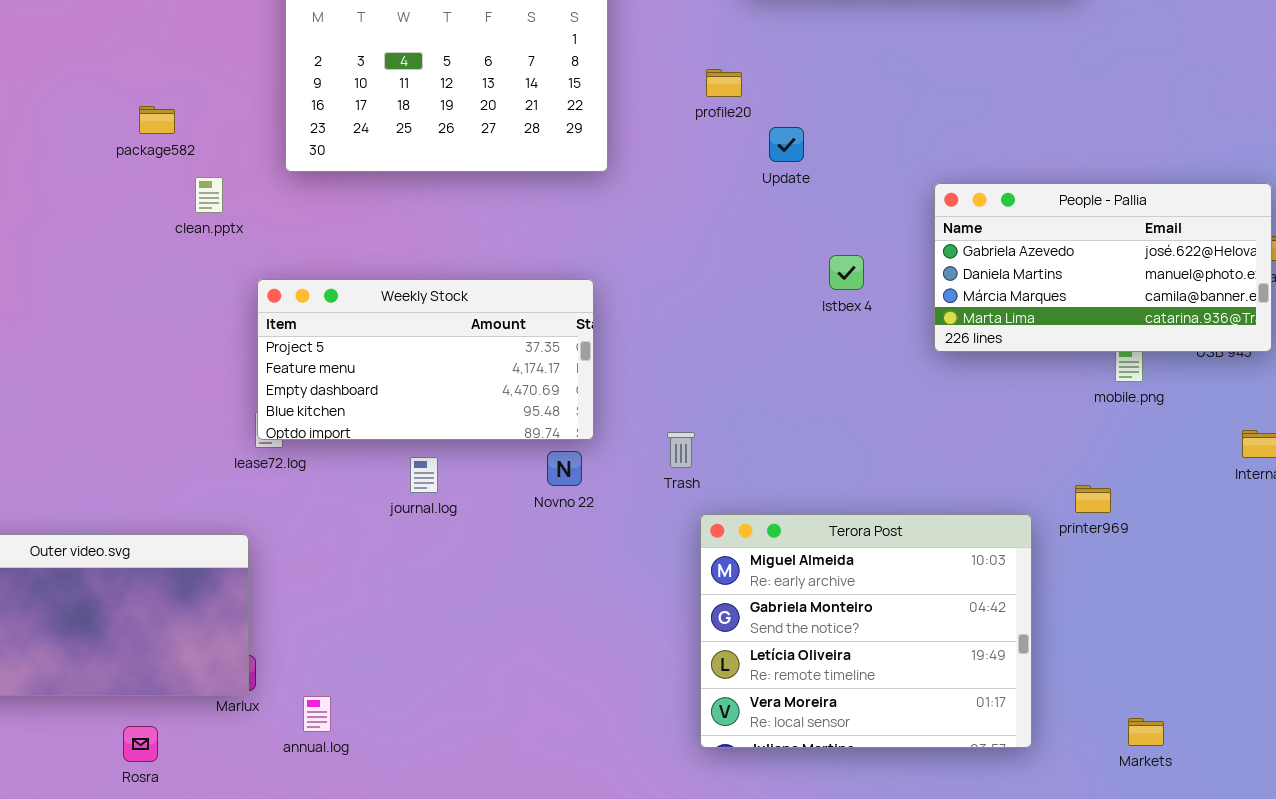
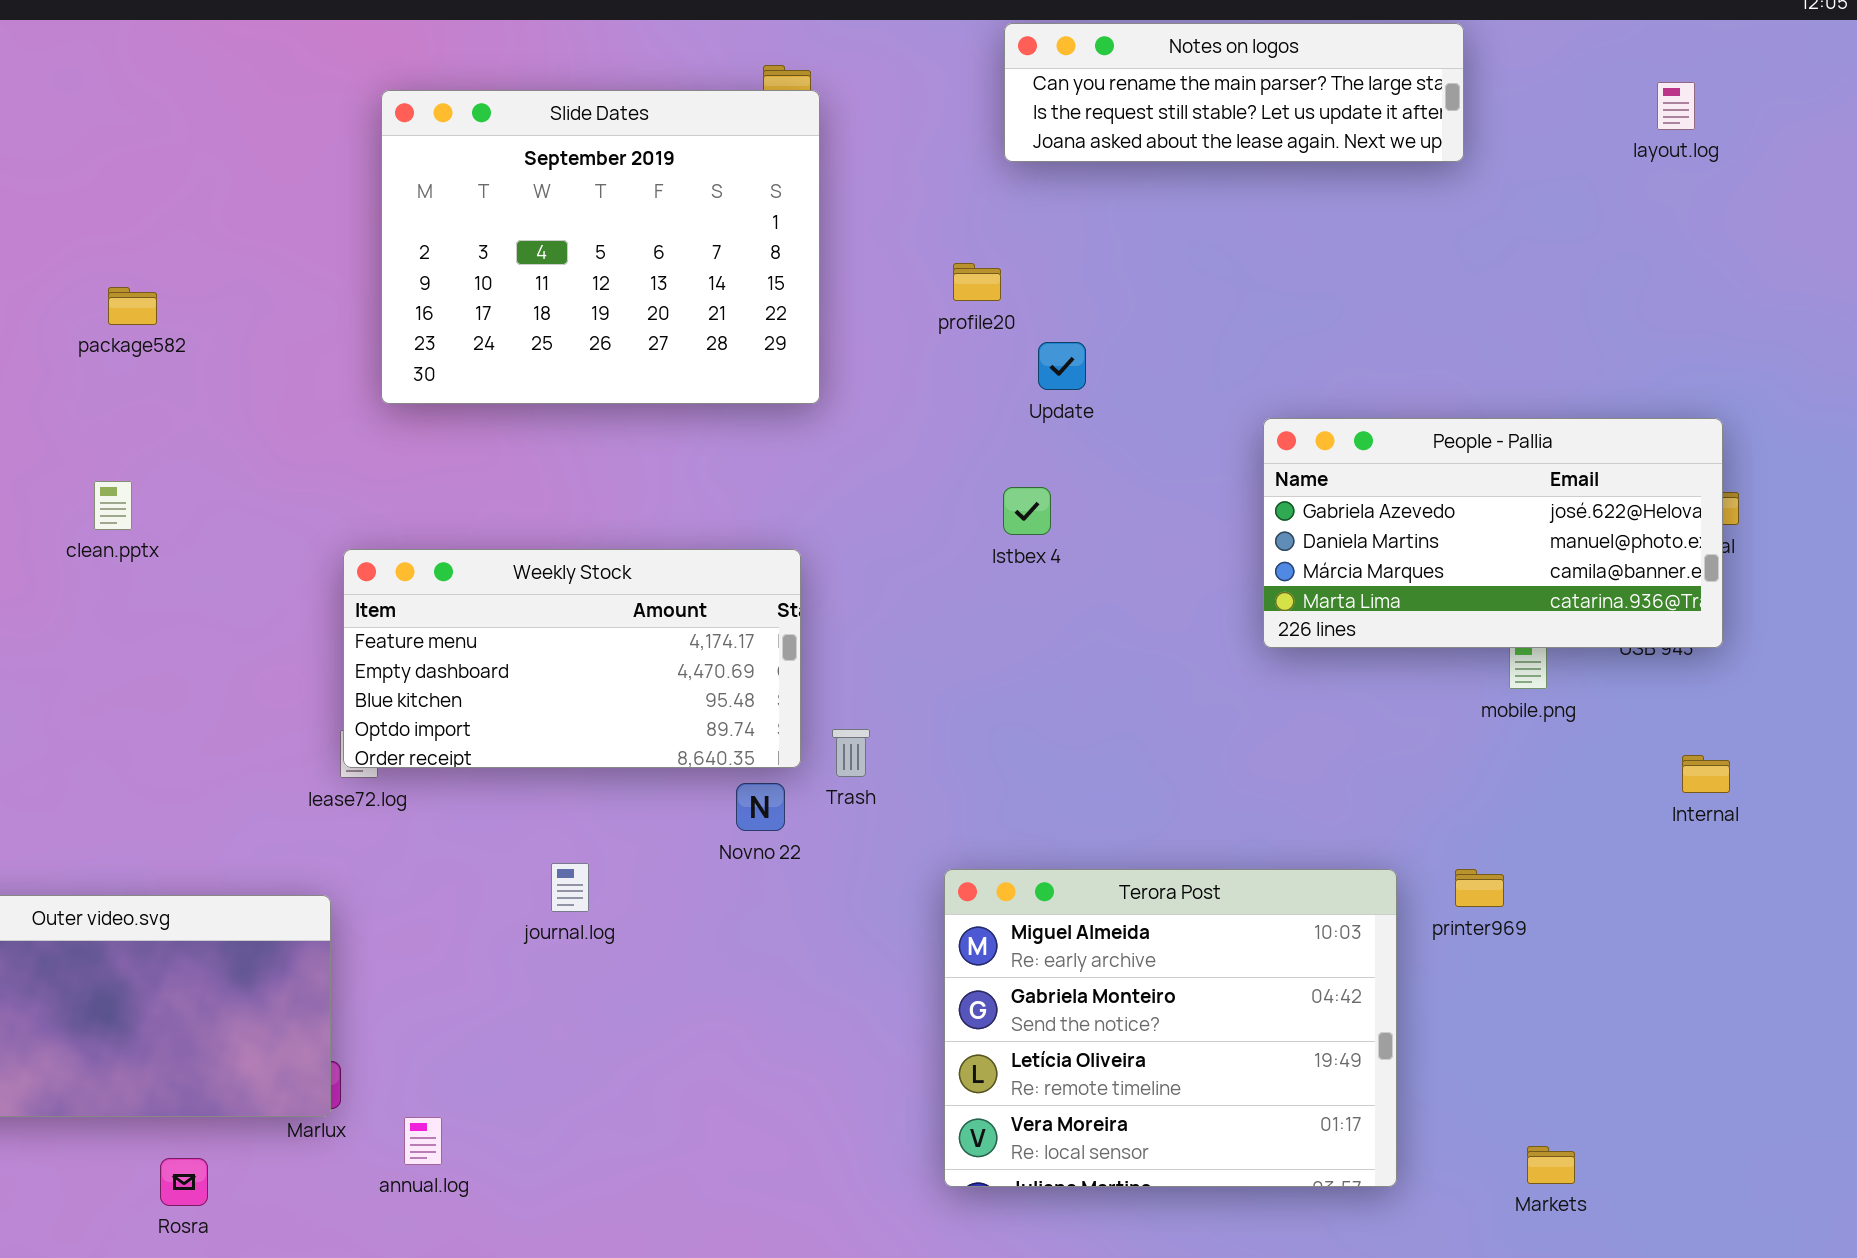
package582: [139,106,175,134] -> [108,287,157,325], moved
clean.pptx: [195,177,223,213] -> [94,481,132,530], moved
Istbex 4: [829,255,864,290] -> [1003,487,1051,535], moved
Weekly Stock: [257,279,594,440] -> [343,549,801,768], scrolled down 1 row
Trash: [667,432,695,468] -> [832,729,870,777], moved
journal.log: [410,457,438,493] -> [551,863,589,912], moved
printer969: [1075,485,1111,513] -> [1455,869,1504,907], moved

